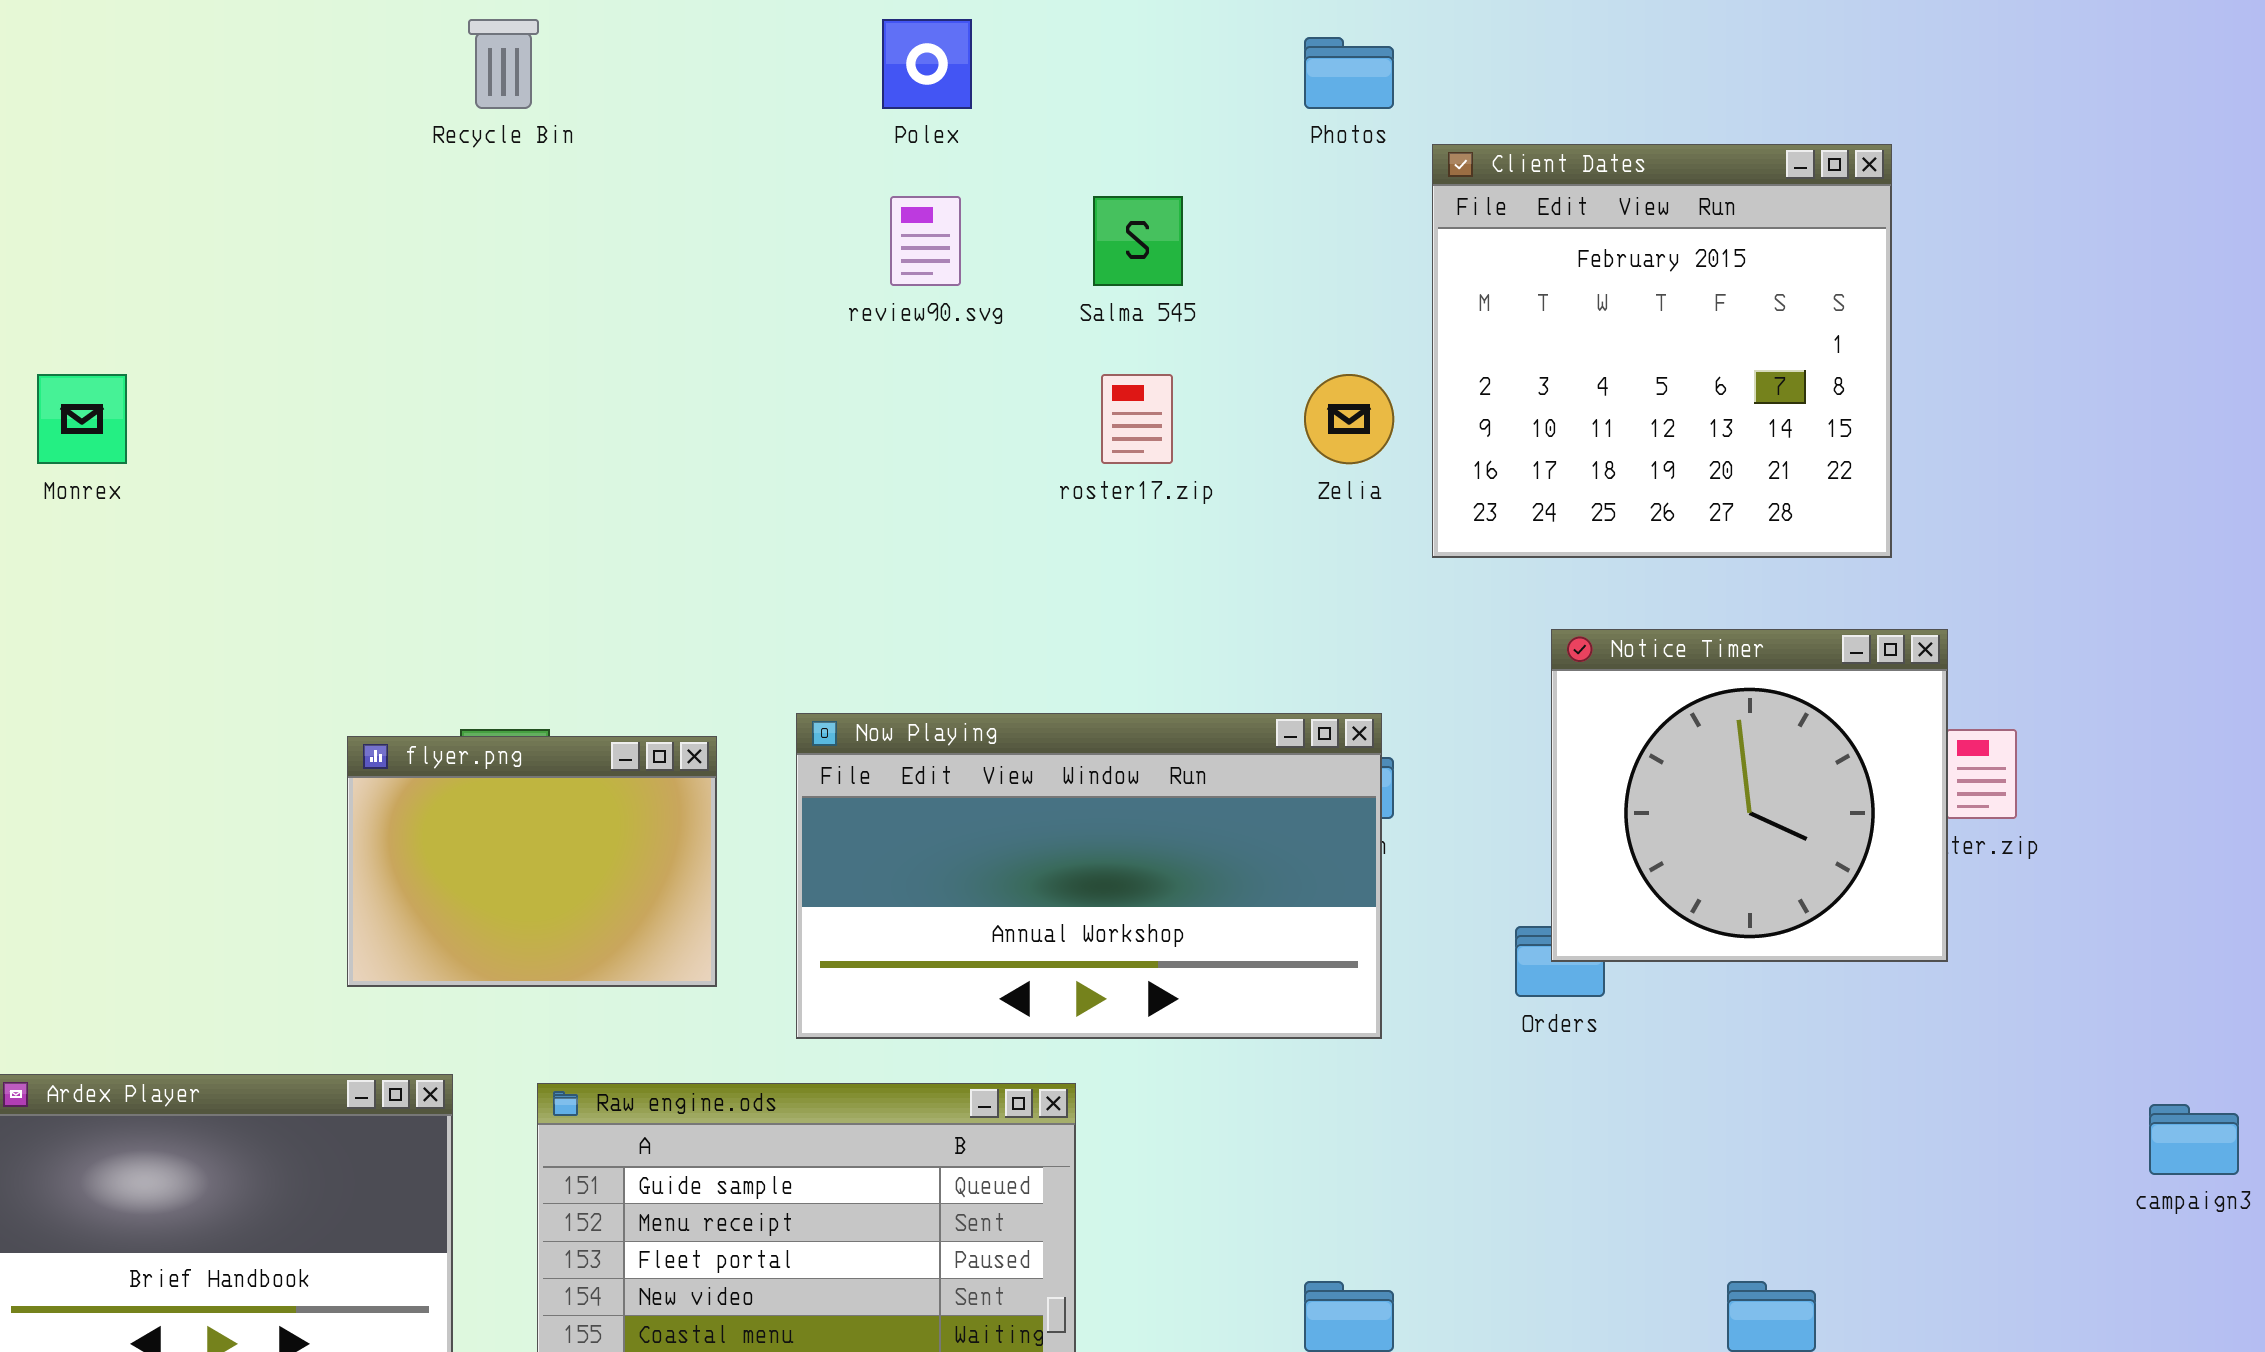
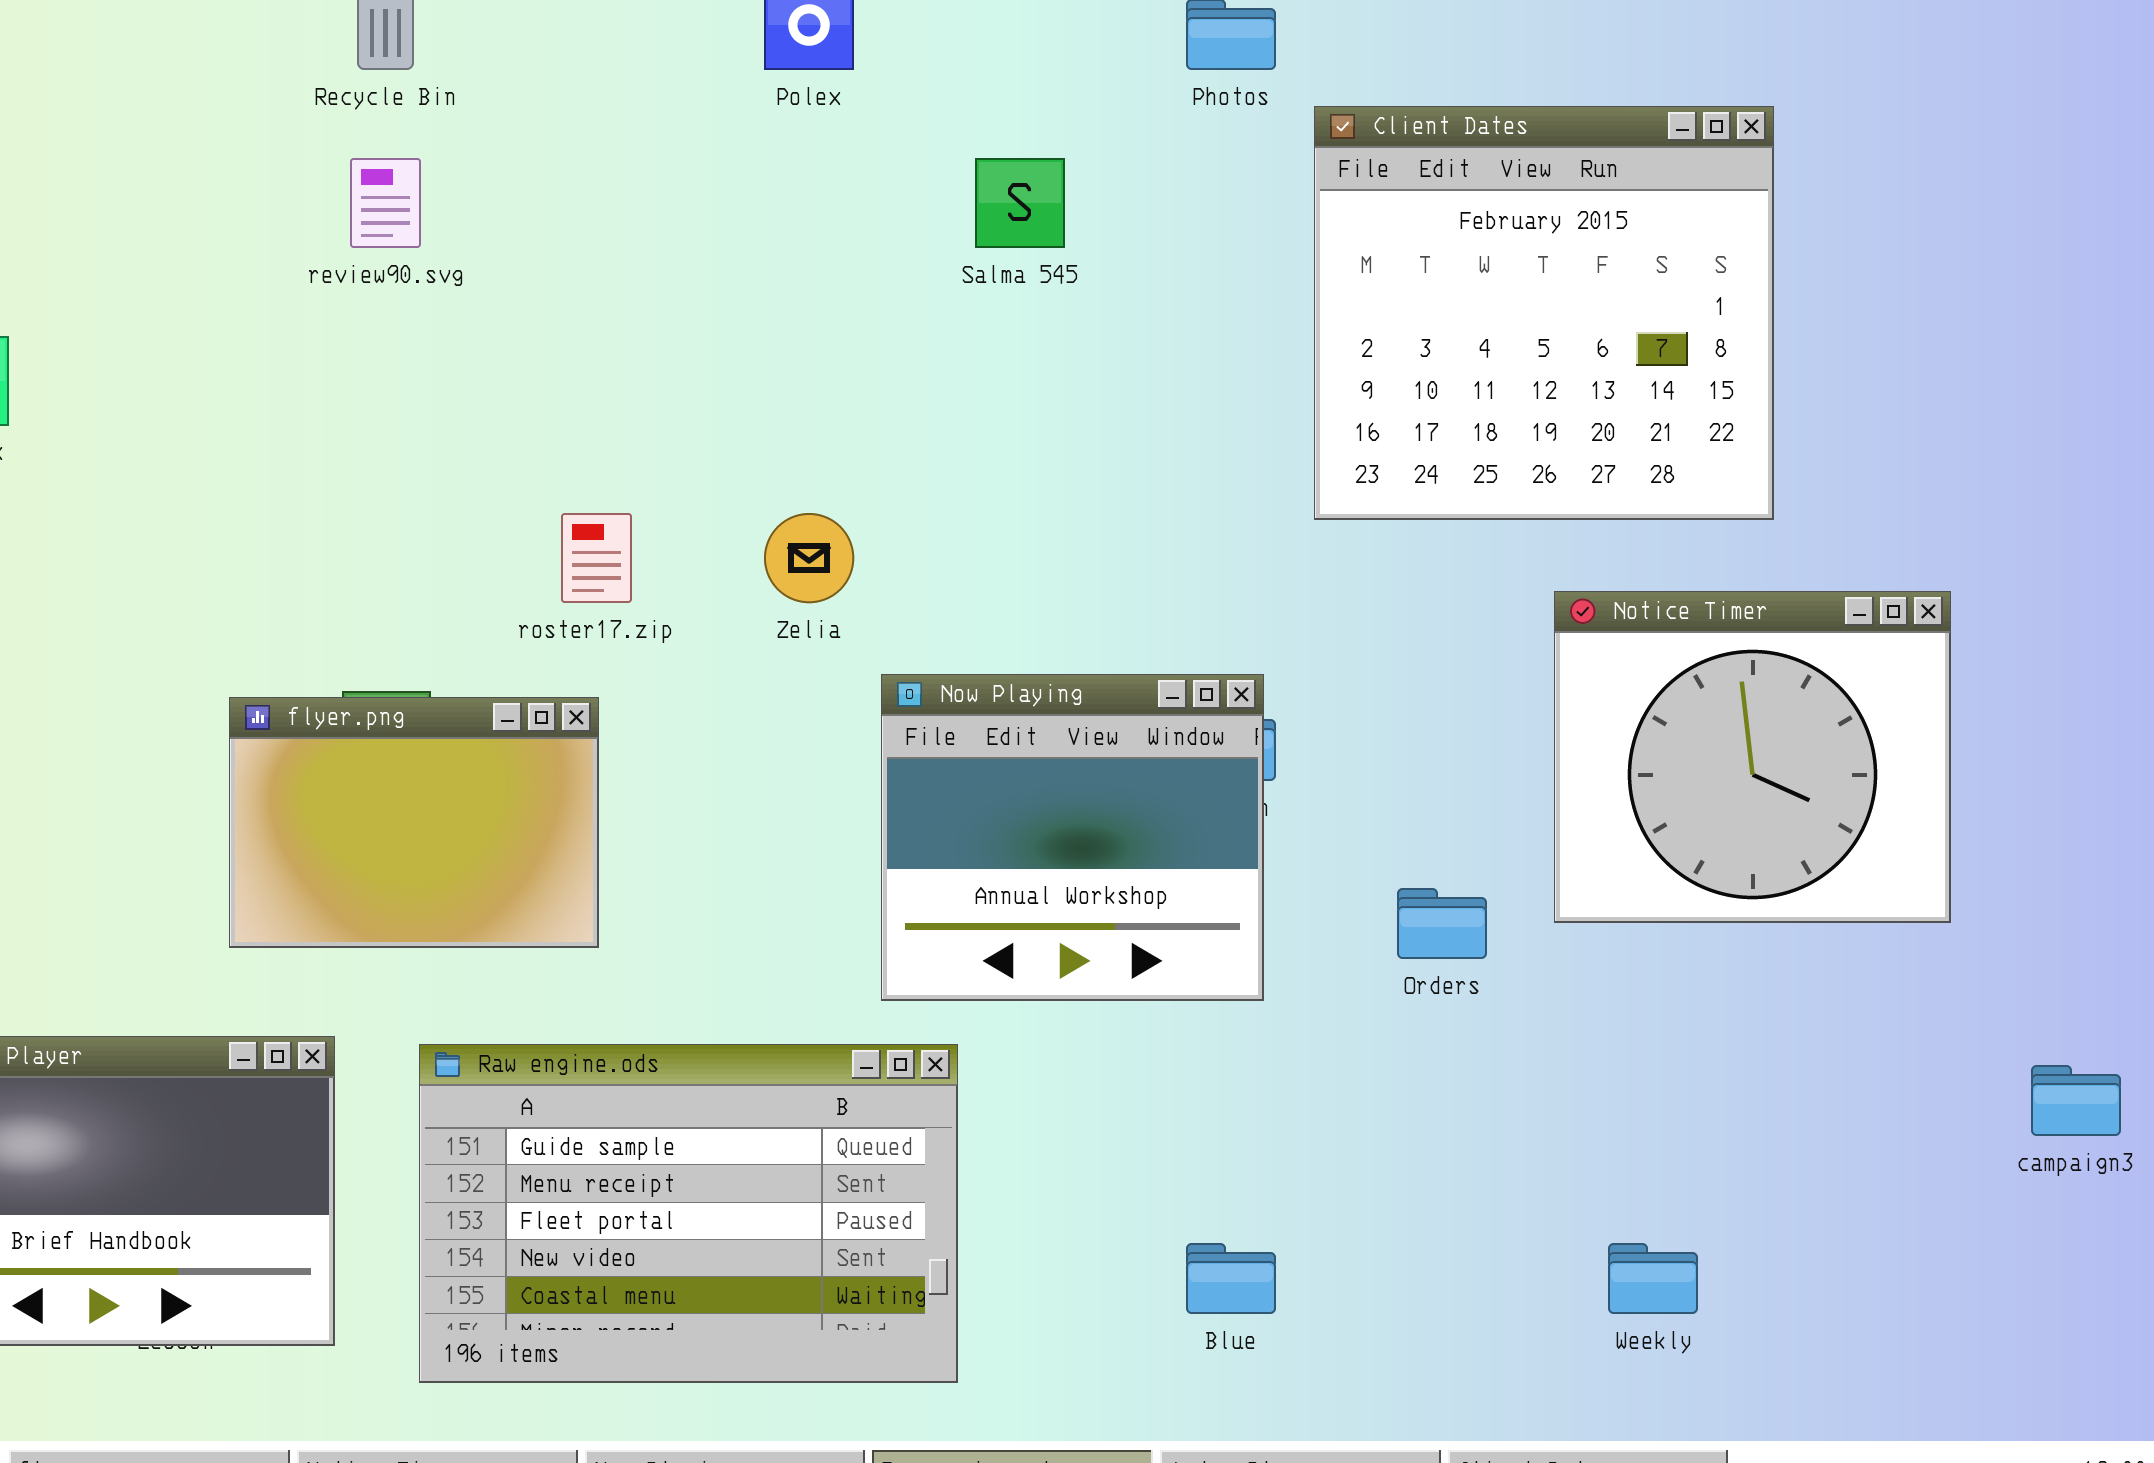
review90.svg: [890,196,961,286] -> [350,158,421,248], moved
roster17.zip: [1101,374,1173,464] -> [561,513,632,603], moved
Zelia: [1304,374,1394,464] -> [764,513,854,603], moved
Notice Timer: [1551,629,1948,962] -> [1554,591,1951,923], moved
Now Playing: [796,713,1382,1039] -> [881,674,1264,1001], resized

